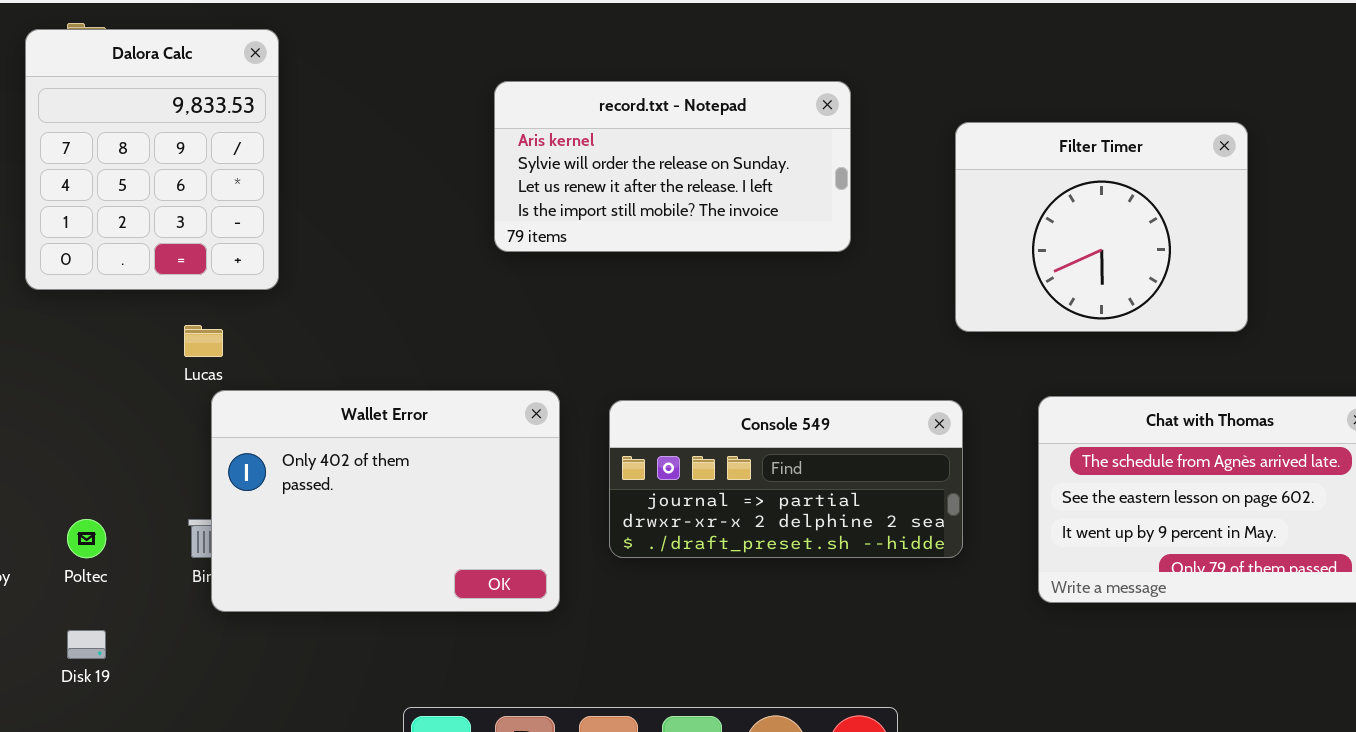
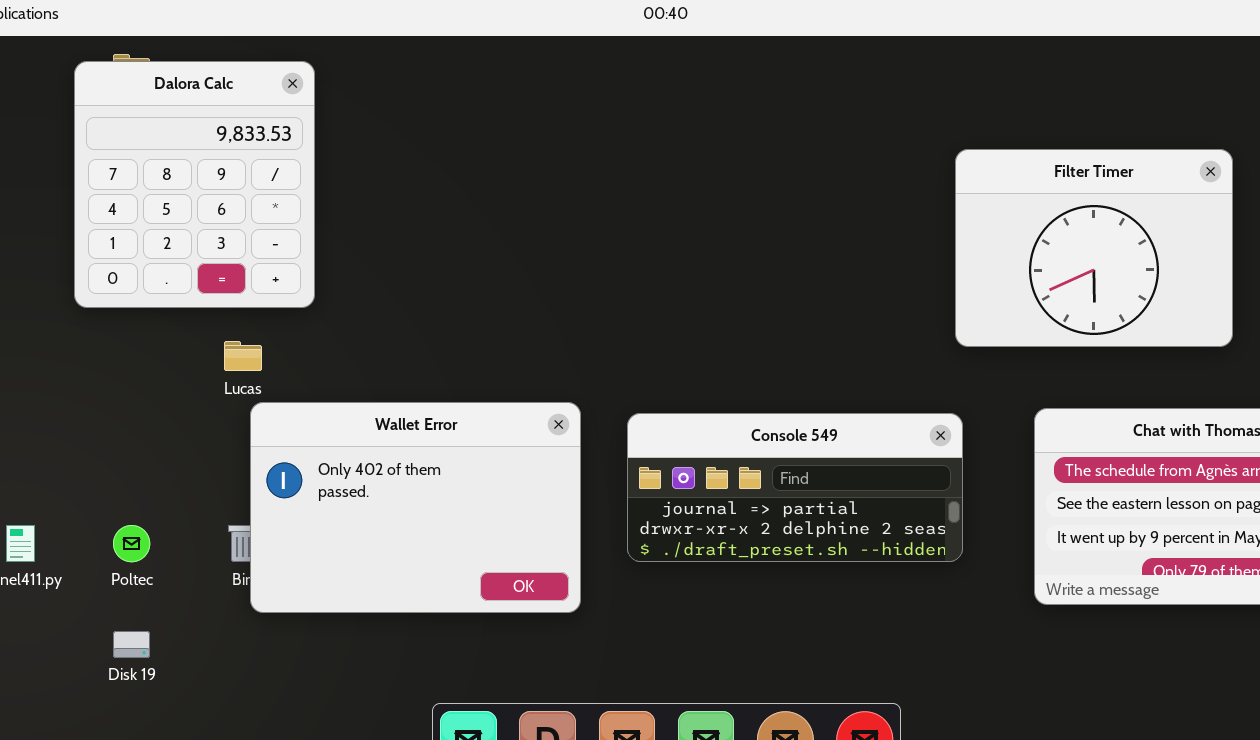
record.txt - Notepad: [494,81,851,252] -> none, closed

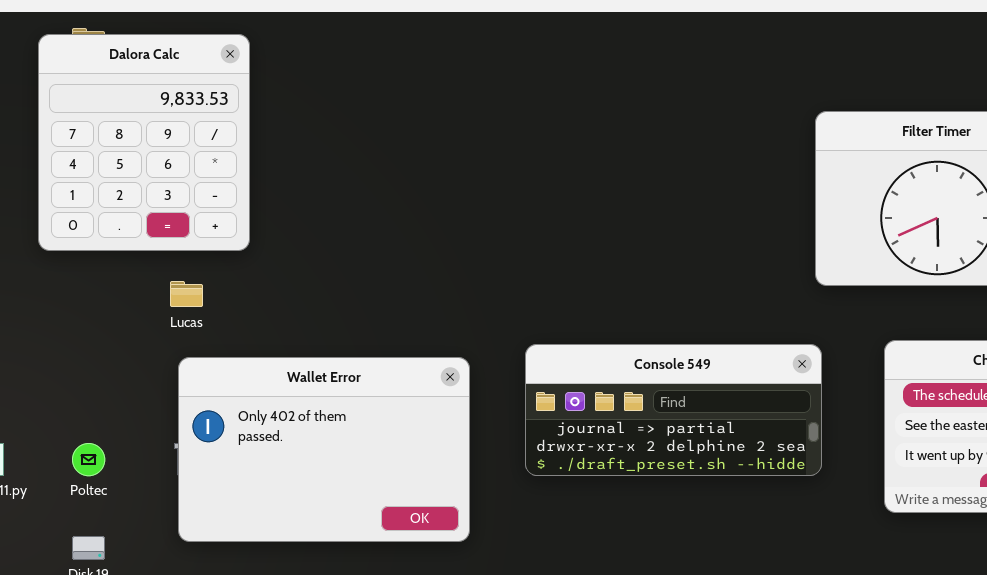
Wallet Error: [250,402,581,613] -> [178,357,470,542], moved

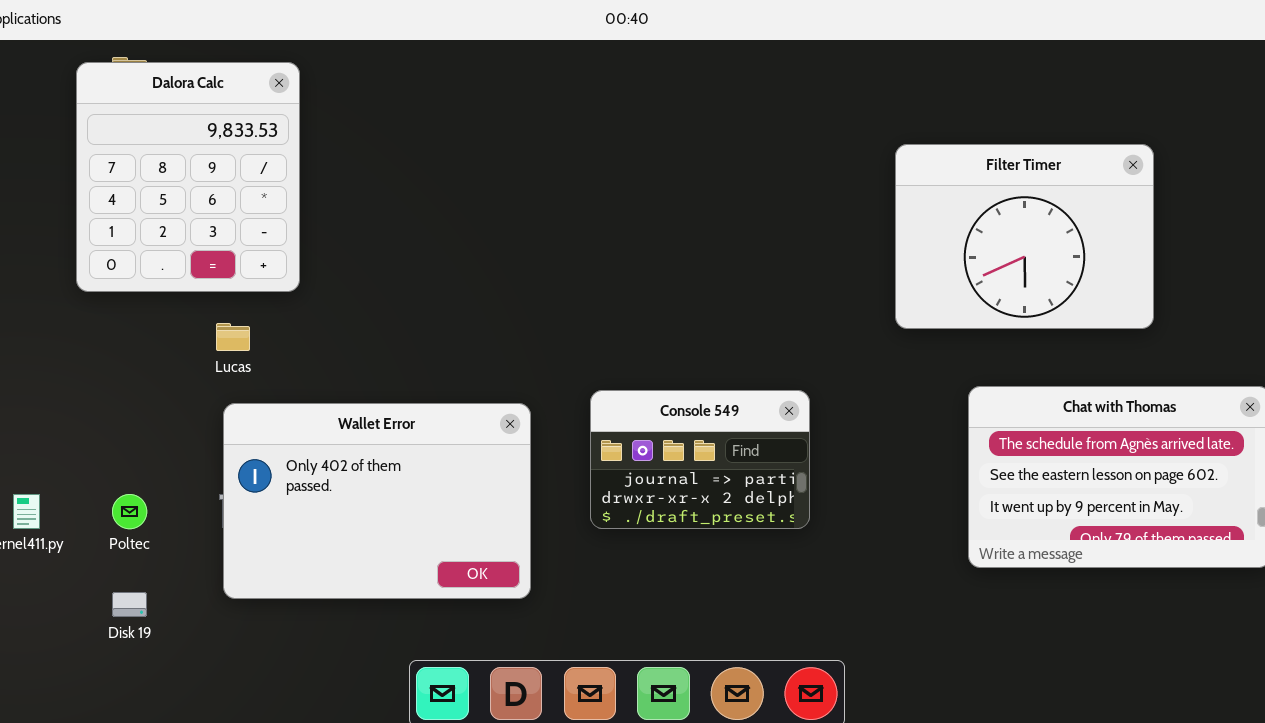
Console 549: [525,344,822,476] -> [590,390,810,529], resized

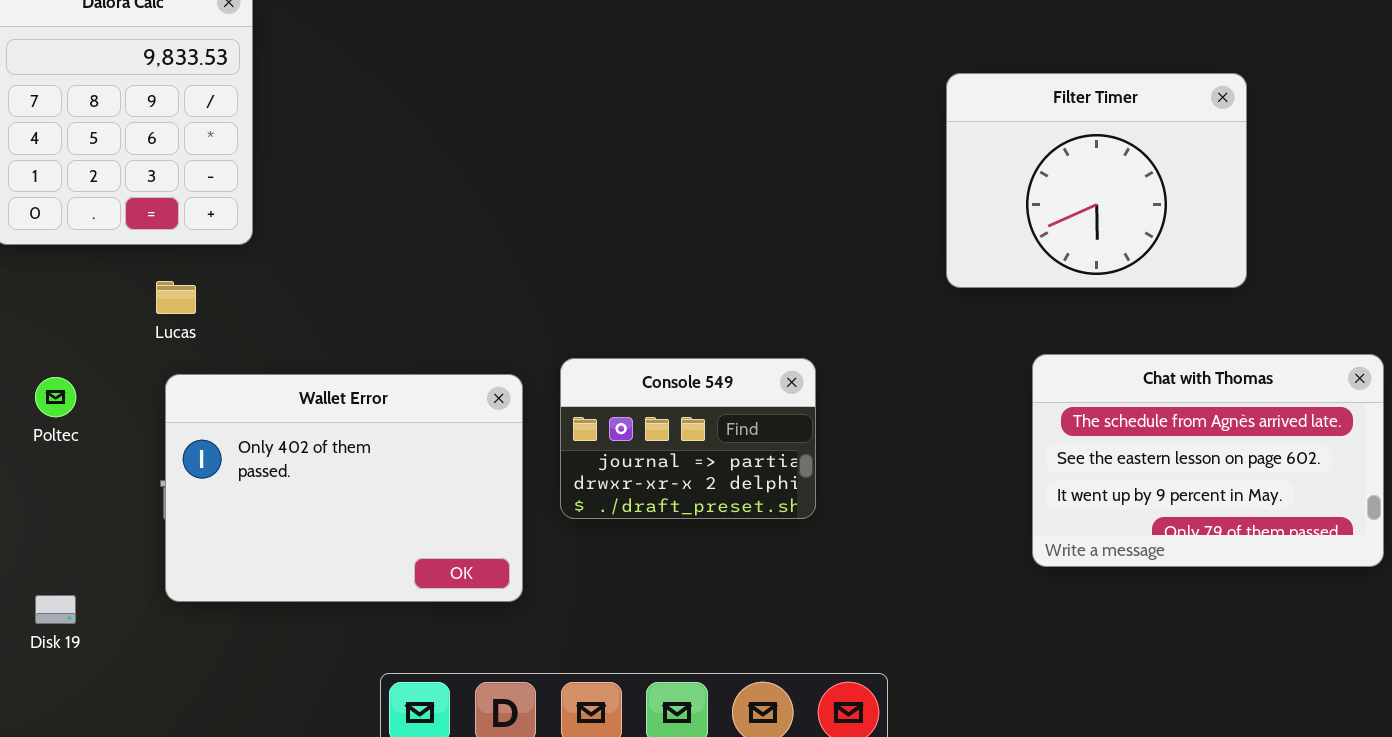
Console 549: [590,390,810,529] -> [560,358,816,519], moved
Poltec: [112,494,147,529] -> [35,377,76,417], moved

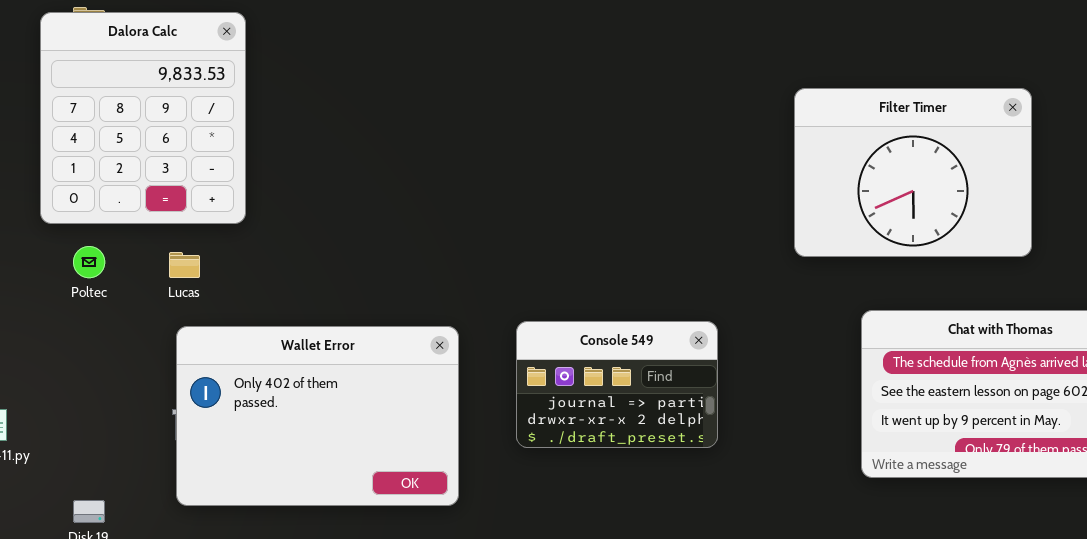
Console 549: [560,358,816,519] -> [516,321,718,448], moved
Poltec: [35,377,76,417] -> [73,246,105,278], moved

